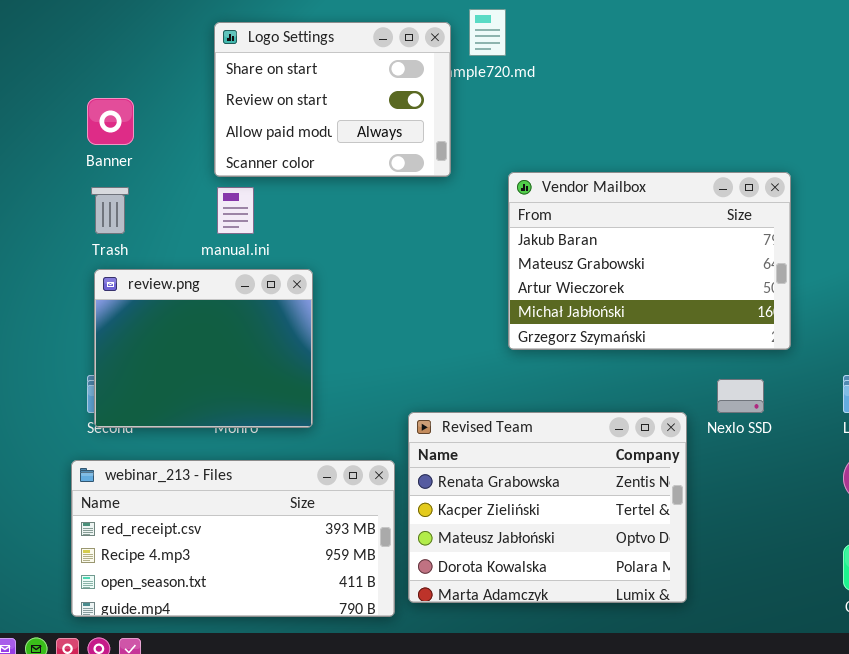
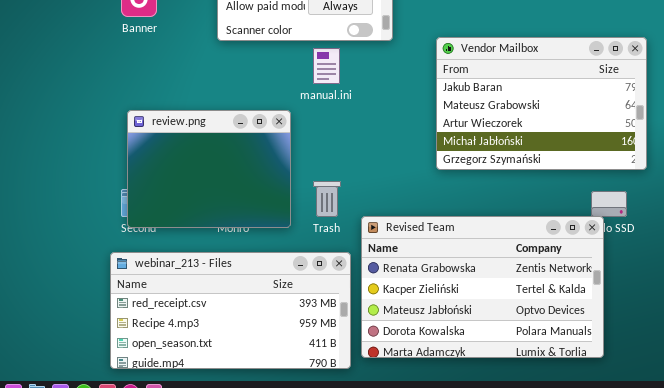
Trash: [91,187,129,234] -> [313,181,341,217], moved
manual.ini: [217,187,254,234] -> [313,48,340,84], moved
Revised Team: [408,412,687,603] -> [361,216,604,358], resized

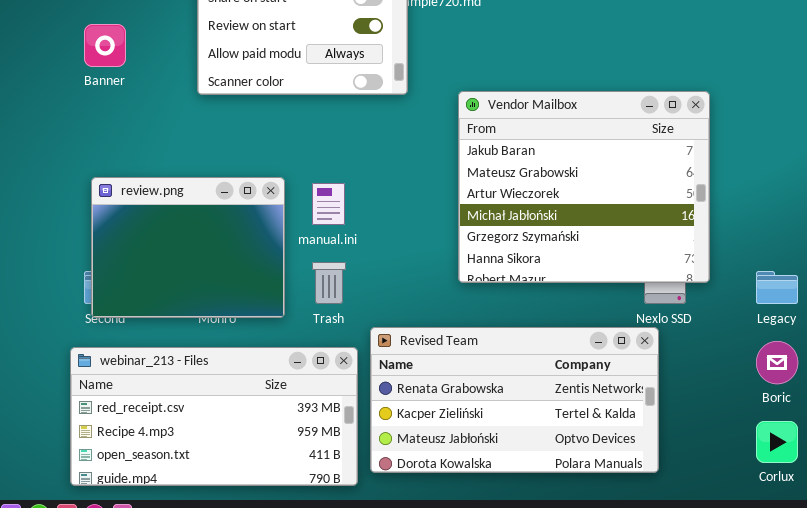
Vendor Mailbox: [436,37,647,170] -> [458,91,710,283], resized
manual.ini: [313,48,340,84] -> [312,183,345,225], moved
Revised Team: [361,216,604,358] -> [370,327,659,473], resized

